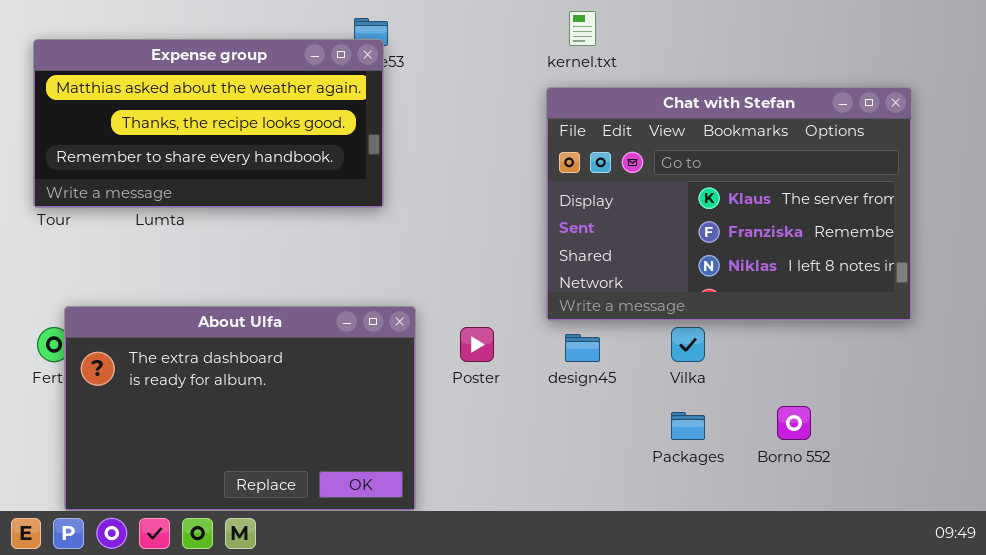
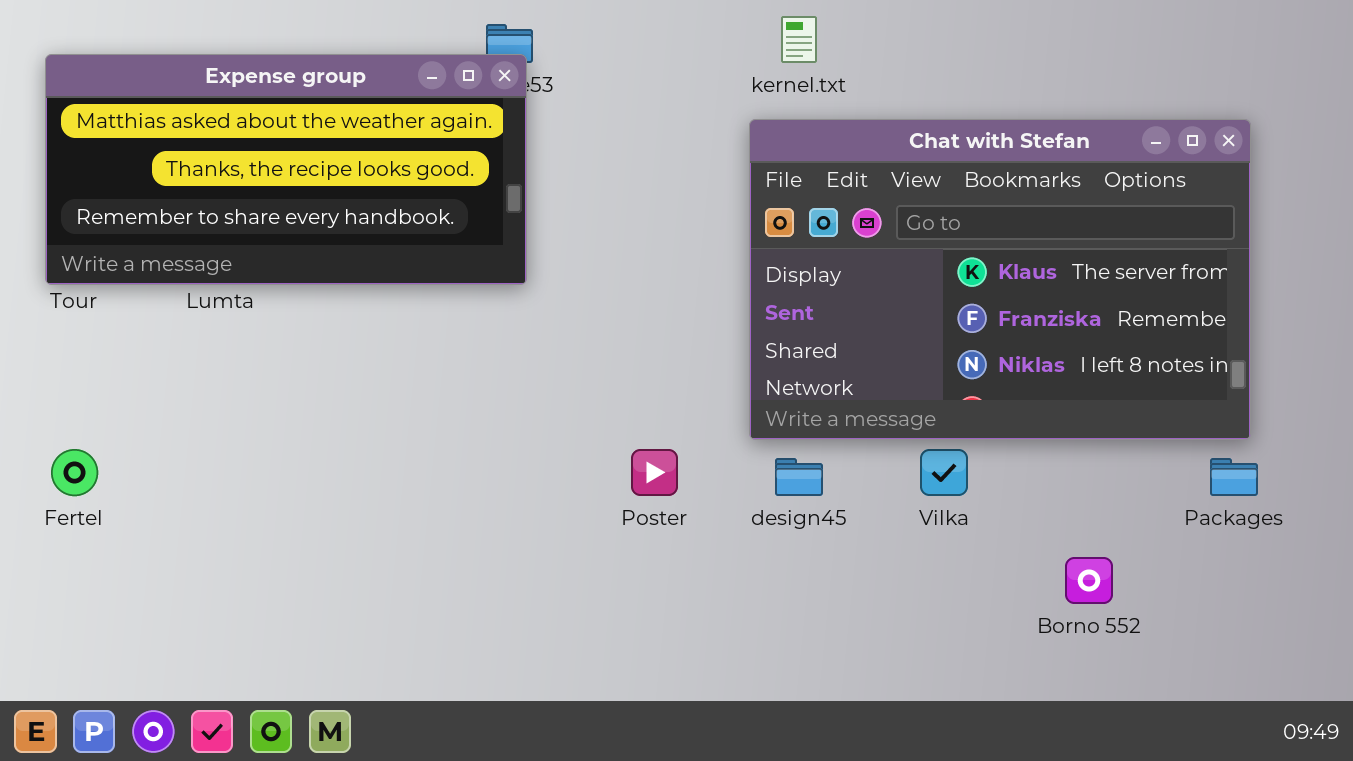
About Ulfa: [64,306,416,511] -> none, closed
Packages: [671,412,705,440] -> [1210,458,1258,496], moved

